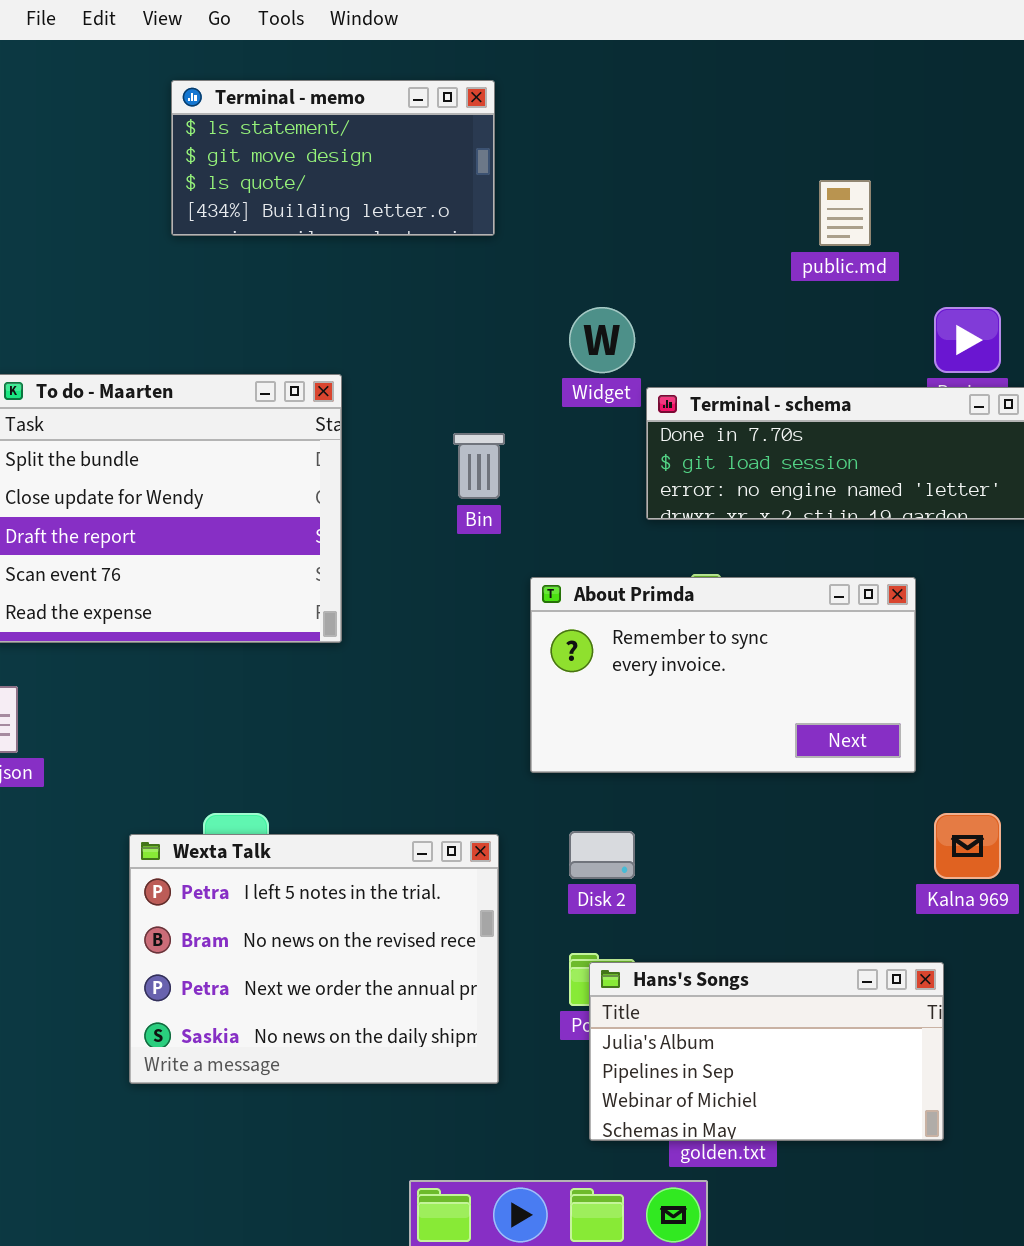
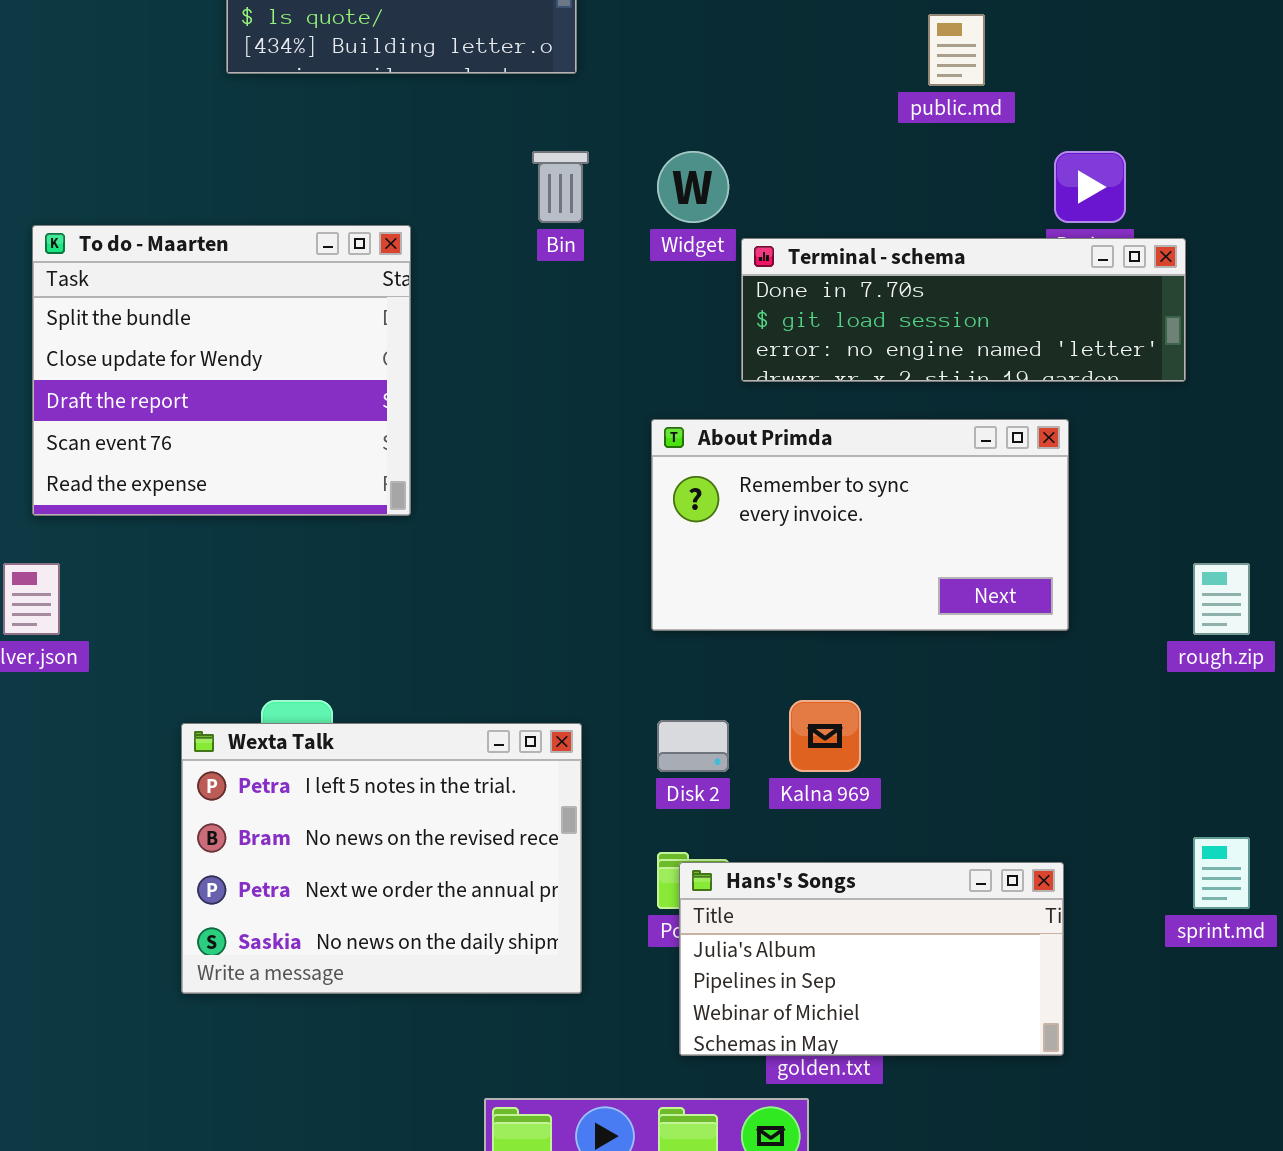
Bin: [453,433,505,499] -> [532,151,589,223], moved
About Primda: [530,577,916,773] -> [651,419,1069,631], moved
Kalna 969: [934,813,1001,879] -> [789,700,861,772], moved

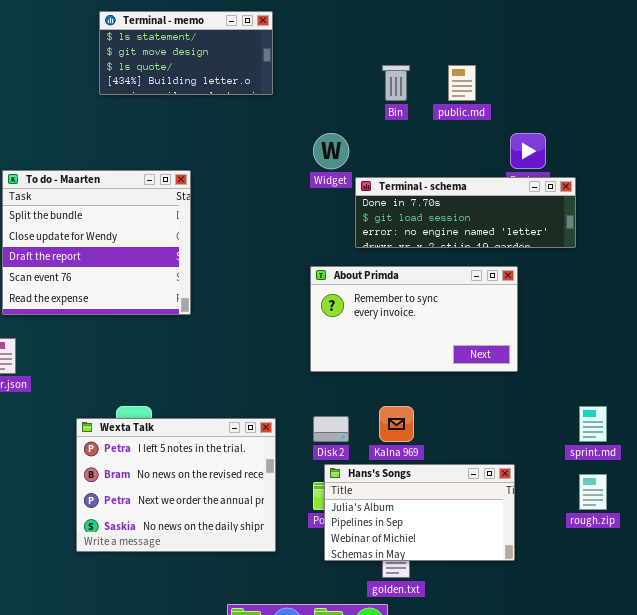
Bin: [532,151,589,223] -> [382,65,410,101], moved
rough.zip: [1193,563,1250,635] -> [579,474,607,510], moved
sprint.md: [1193,837,1250,909] -> [579,406,607,442], moved
Hans's Songs: [679,862,1064,1056] -> [324,464,515,561], moved

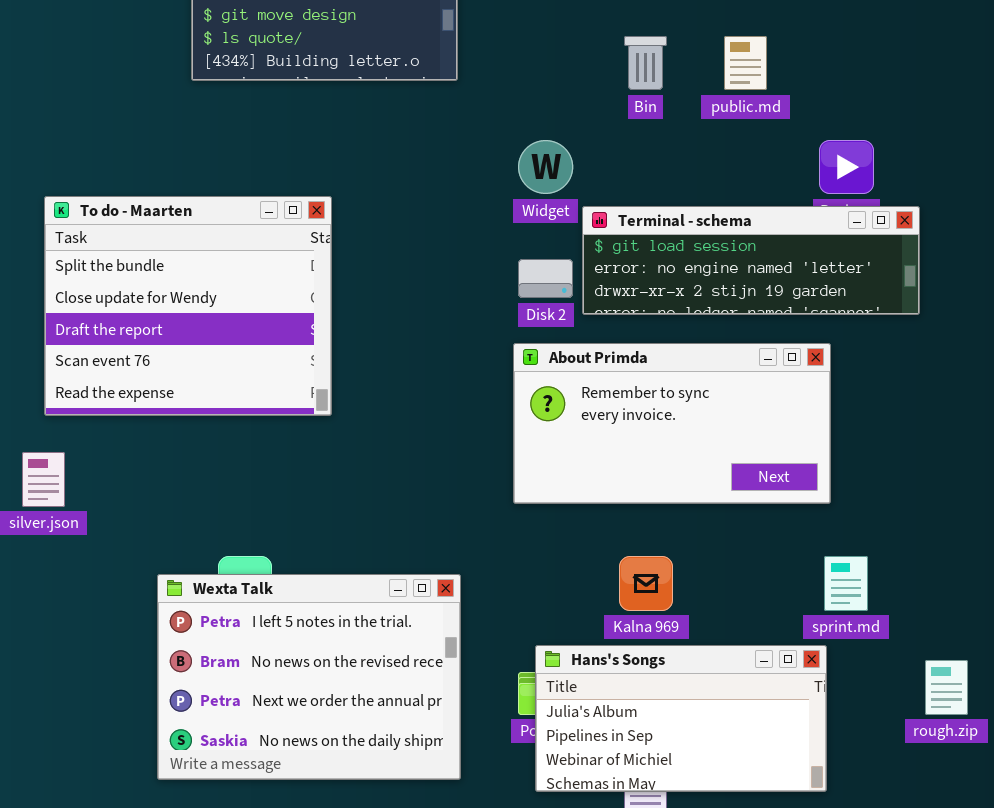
Terminal - schema: [355,177,576,248] -> [582,206,920,315], scrolled down 1 row
sprint.md: [579,406,607,442] -> [824,556,868,611], moved
Disk 2: [313,416,349,442] -> [518,259,573,298], moved

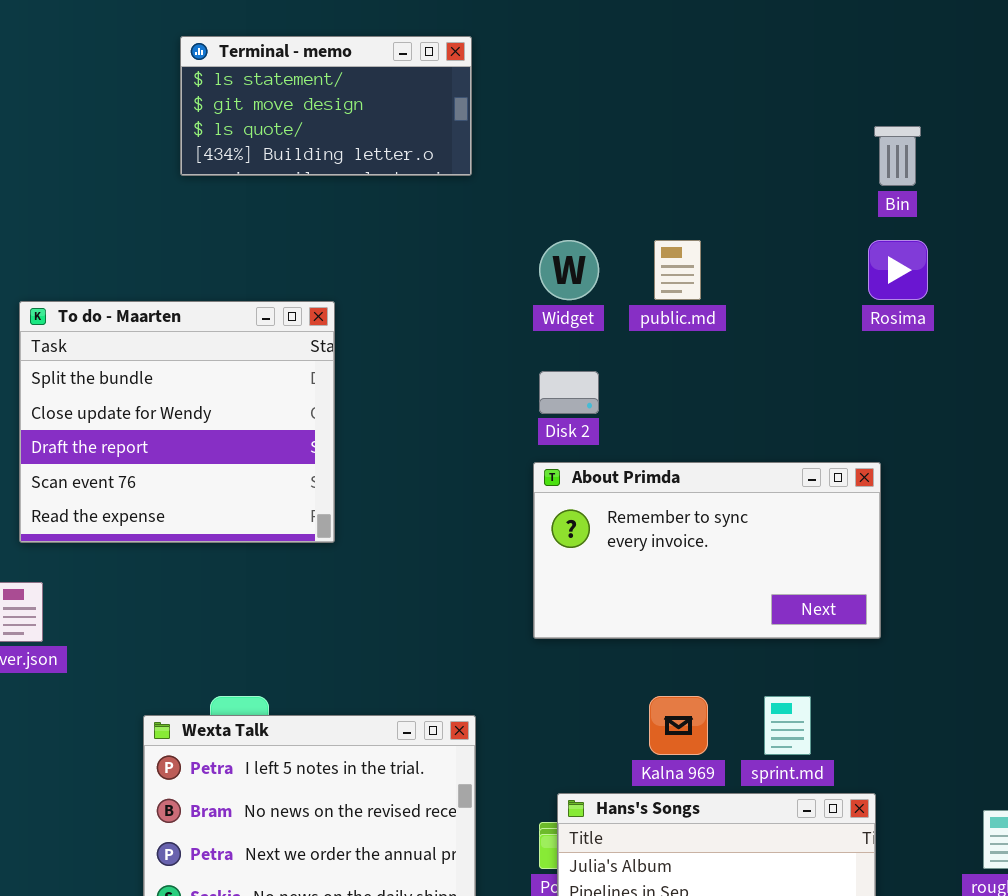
Bin: [624,36,667,90] -> [874,126,921,186], moved
public.md: [724,36,767,90] -> [654,240,701,300], moved
Terminal - schema: [582,206,920,315] -> none, closed
sprint.md: [824,556,868,611] -> [764,696,811,755], moved

